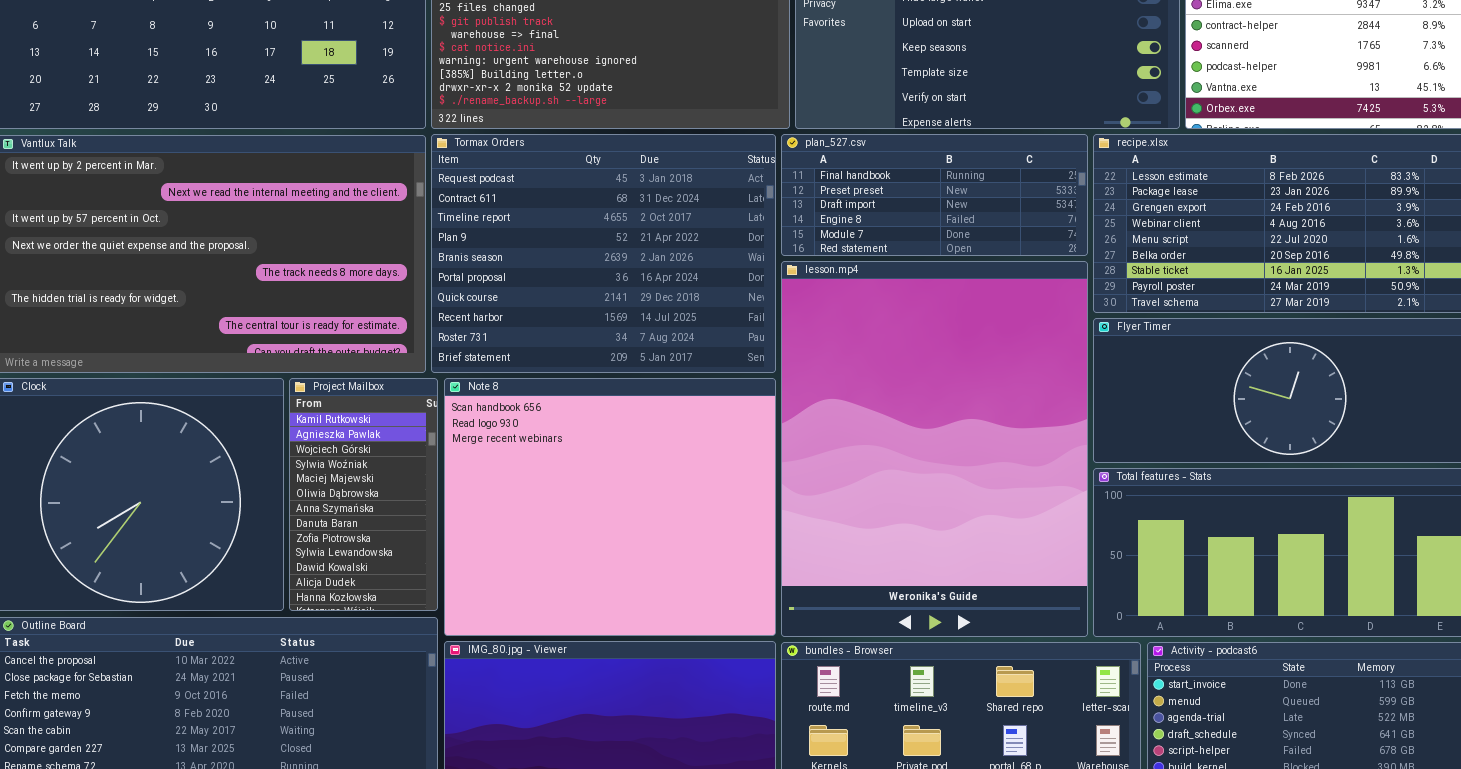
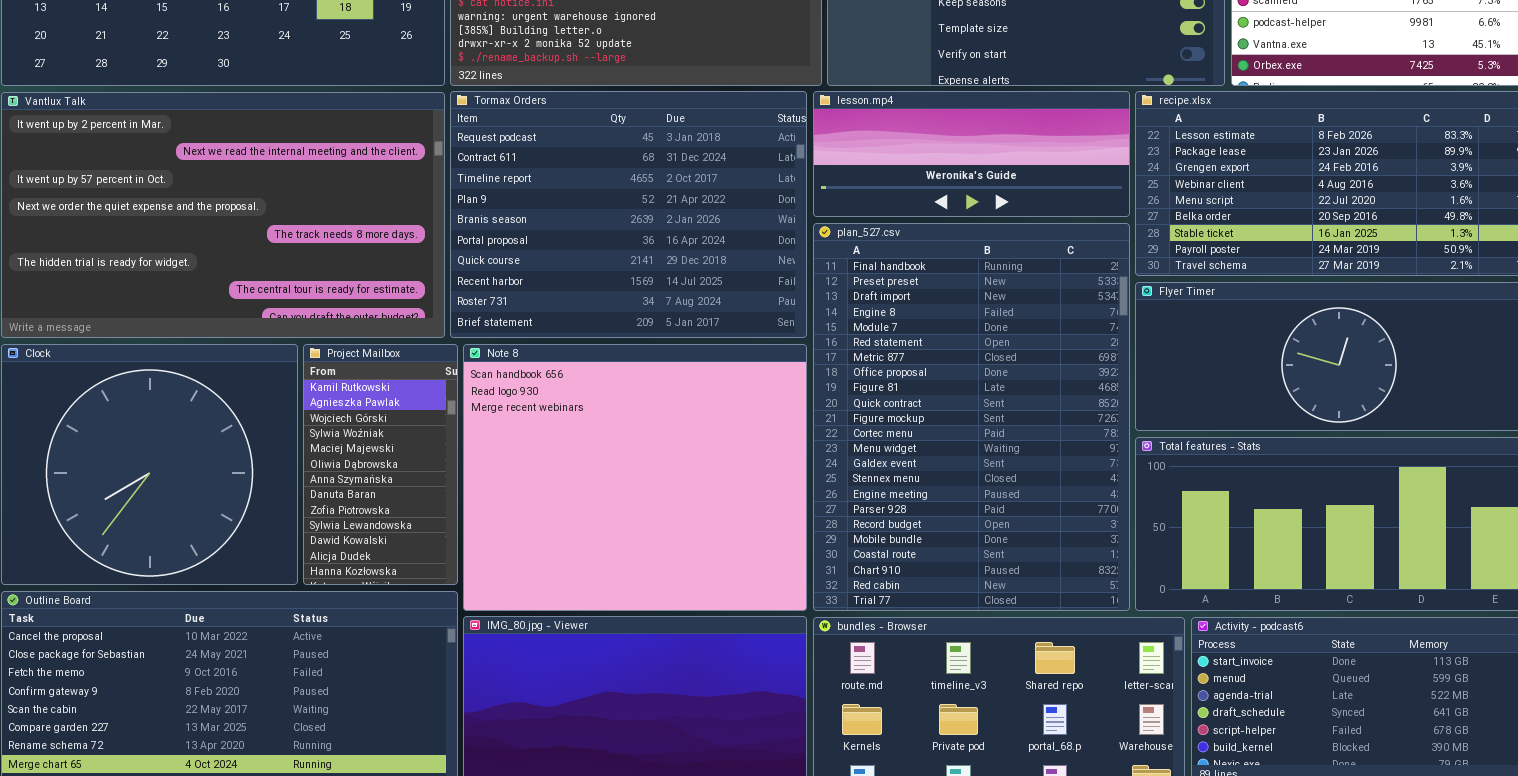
plan_527.csv: [781,134,1088,256] -> [813,223,1130,611], moved, resized
lesson.mp4: [781,261,1088,637] -> [813,91,1130,217], moved, resized

